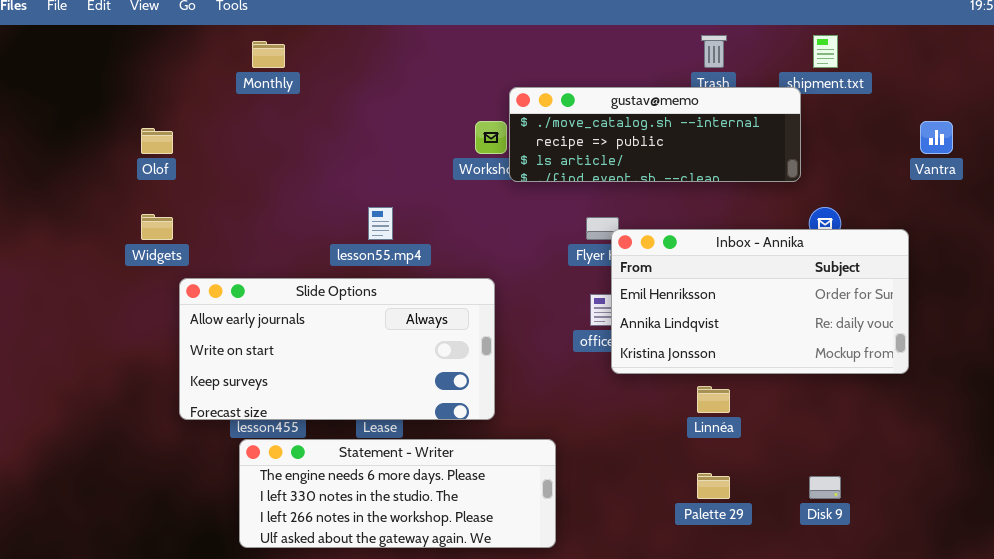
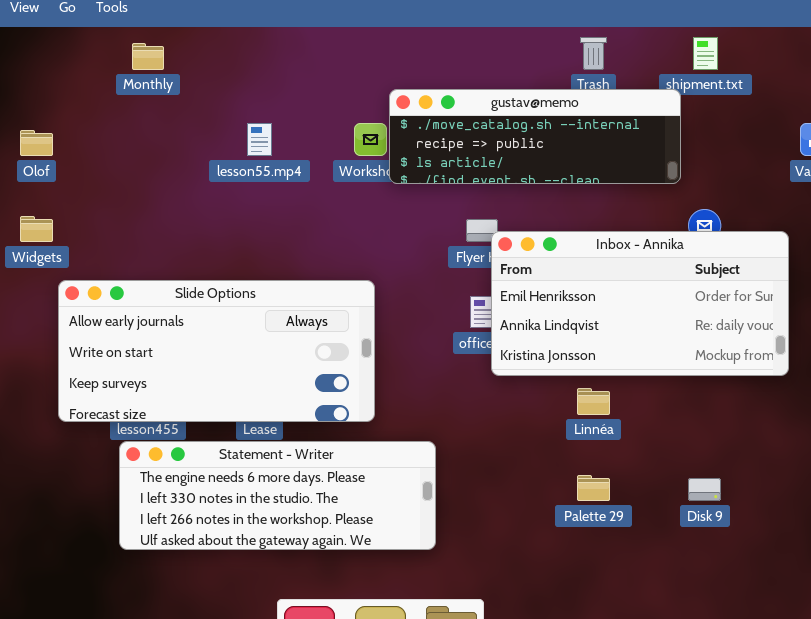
lesson55.mp4: [368,207,393,240] -> [247,123,272,156], moved

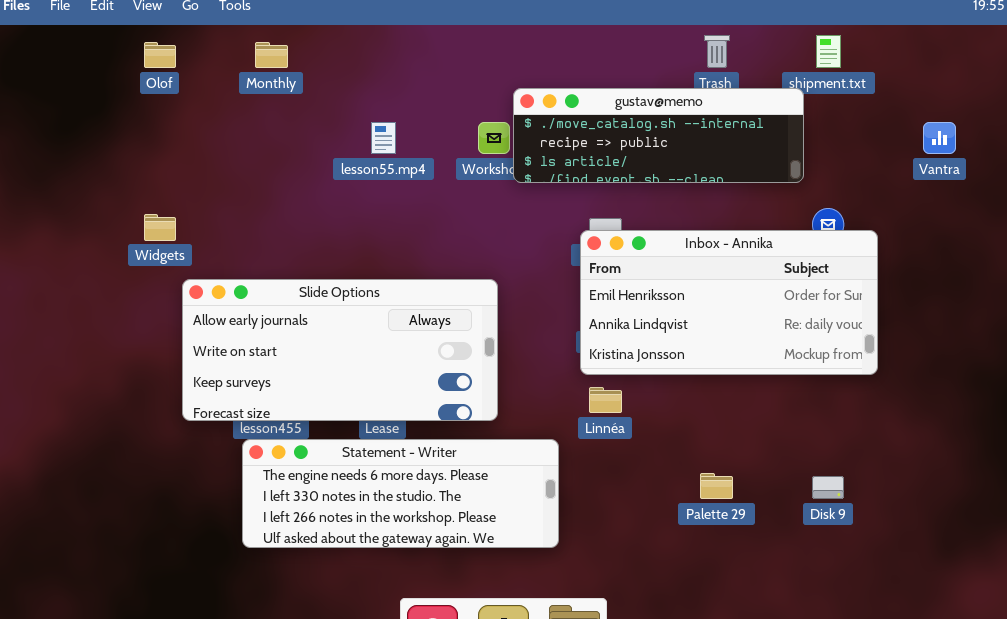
Olof: [20,130,53,156] -> [144,42,176,68], moved
Inbox - Annika: [491,231,789,376] -> [580,230,878,375], moved
Linnéa: [577,388,610,415] -> [589,387,622,413], moved

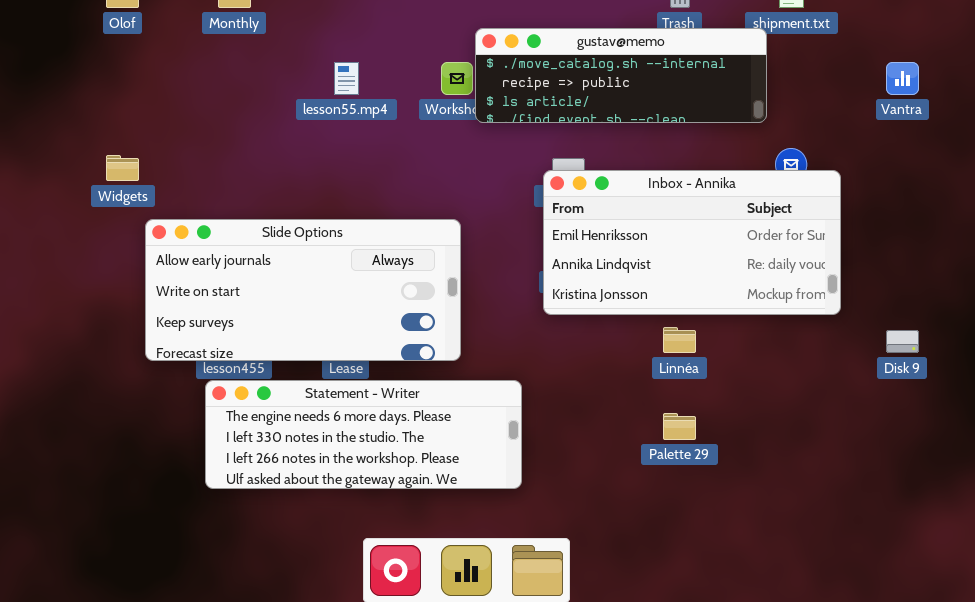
Linnéa: [589,387,622,413] -> [663,327,696,353], moved
Disk 9: [812,476,844,499] -> [886,330,919,353], moved

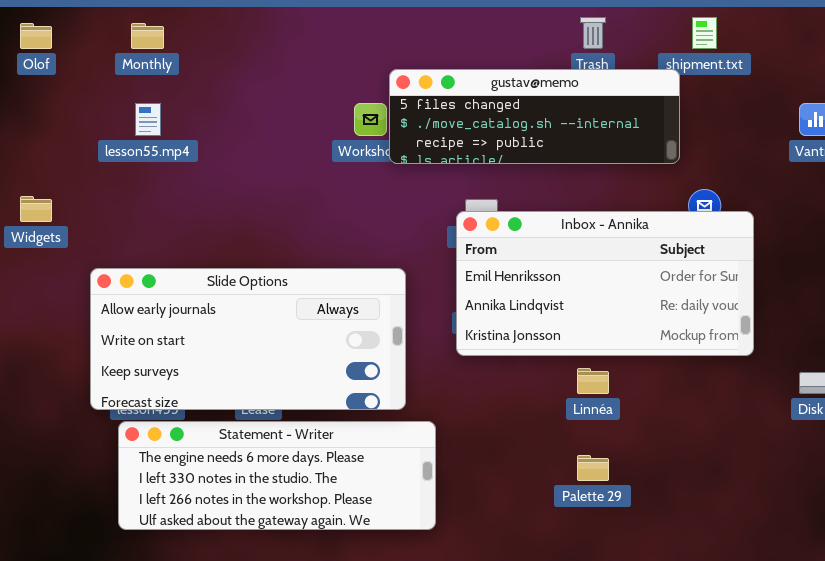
gustav@memo: [475,28,767,123] -> [389,69,680,164], scrolled up 1 row
lesson55.mp4: [334,62,359,95] -> [135,103,161,136], moved
Slide Options: [145,219,461,361] -> [90,268,406,410], moved

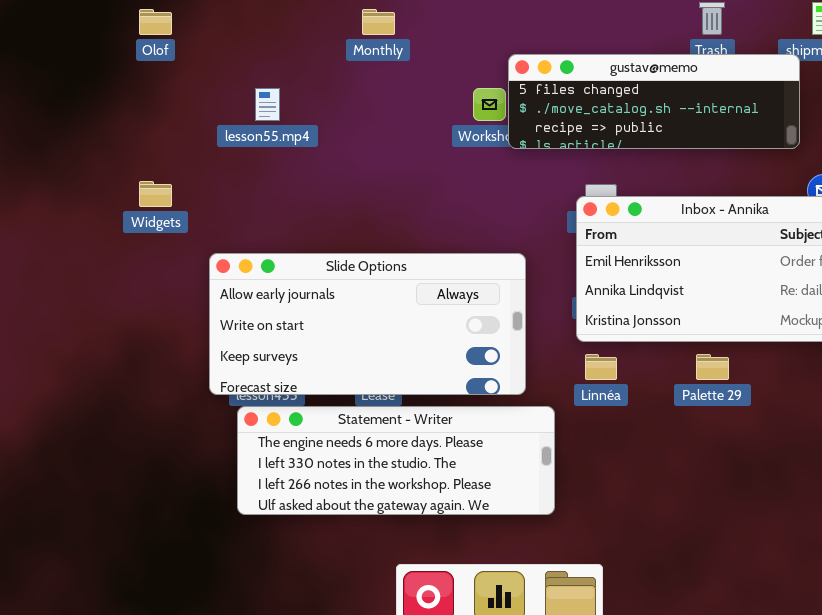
Monthly: [131,23,164,49] -> [362,9,395,35], moved
Linnéa: [577,368,609,394] -> [585,354,617,380], moved
Palette 29: [577,455,609,481] -> [696,354,729,380], moved

